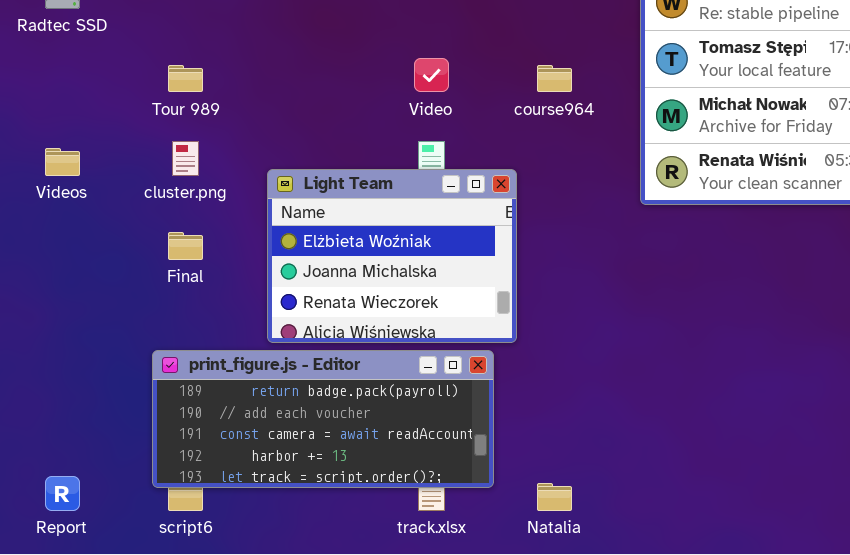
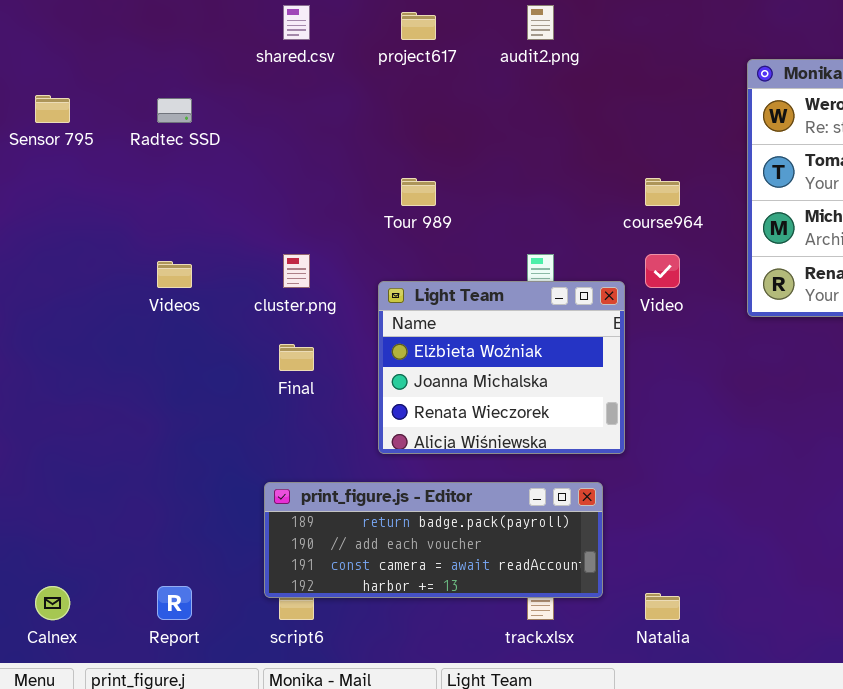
Video: [414,58,449,92] -> [645,254,680,288], moved
Tour 989: [168,65,203,92] -> [401,178,436,206], moved
print_figure.js - Editor: [152,350,494,488] -> [264,482,603,598], resized

